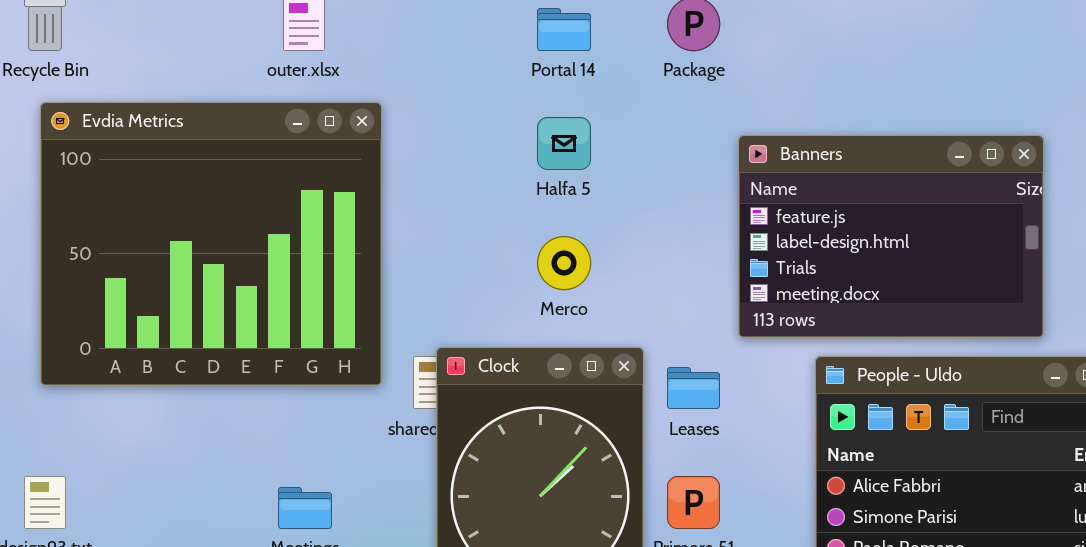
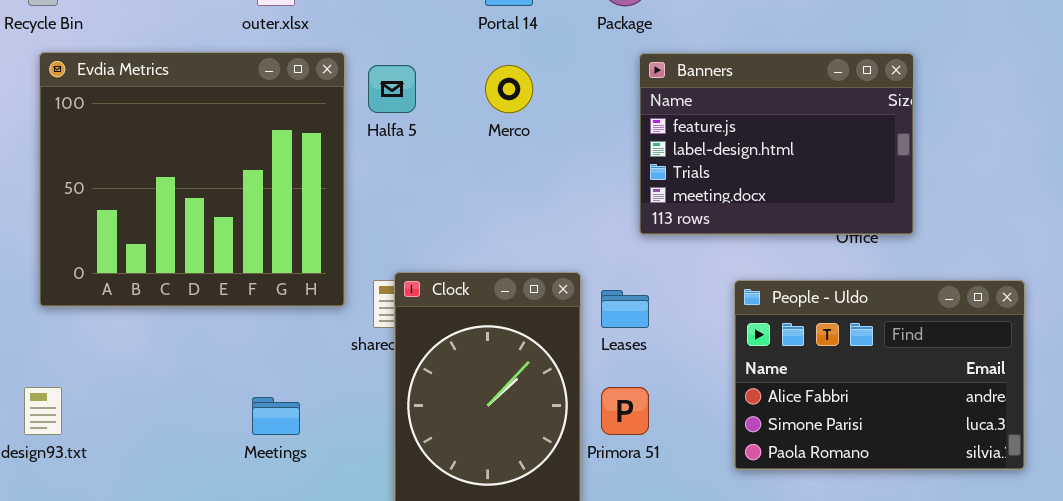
Halfa 5: [537,117,591,170] -> [368,65,416,113], moved
Banners: [738,135,1044,338] -> [639,53,914,235], moved
Merco: [537,236,591,290] -> [485,65,533,113], moved

